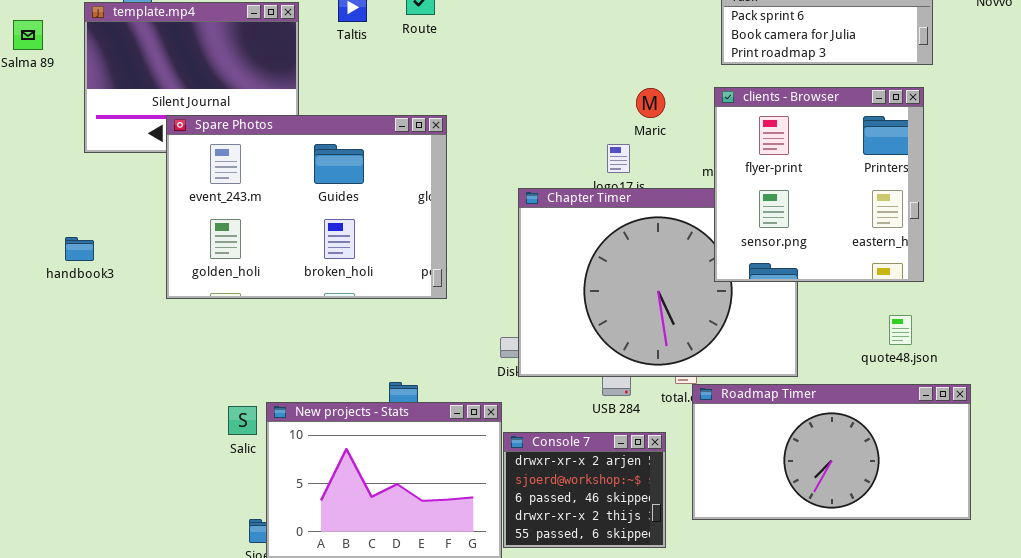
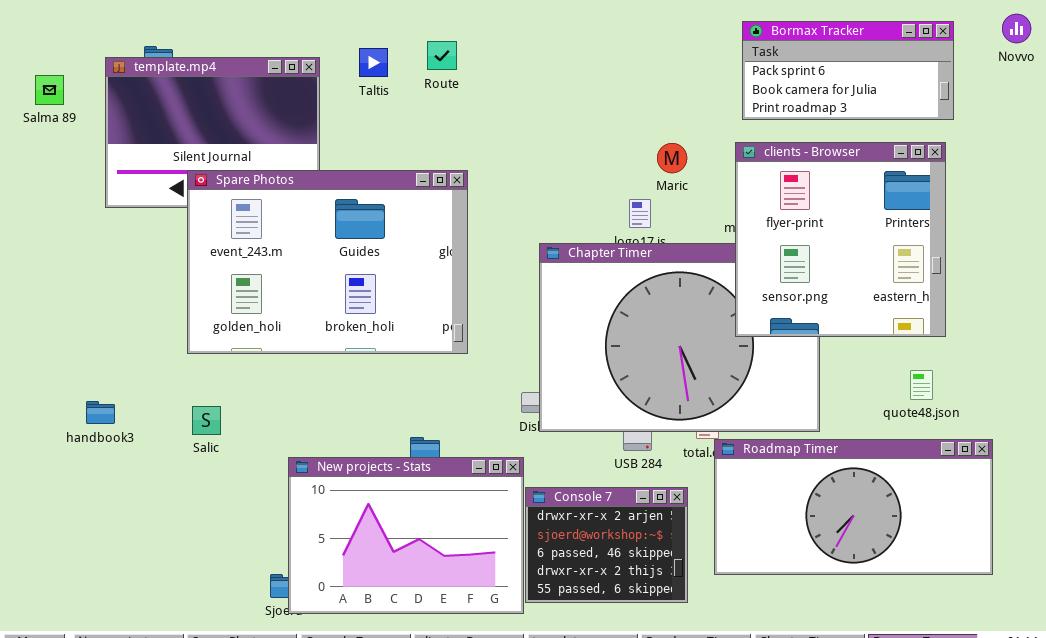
handbook3: [65,237,94,261] -> [86,401,115,424], moved
Salic: [228,406,257,435] -> [192,406,221,435], moved

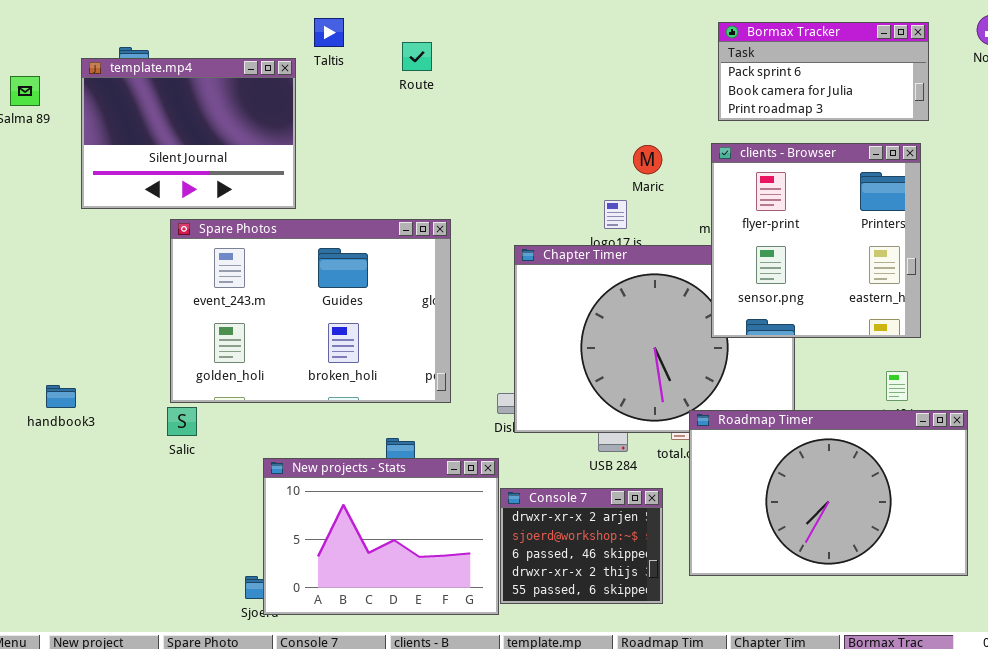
Taltis: [359,48,388,77] -> [314,18,344,47], moved
Spare Photos: [187,170,468,354] -> [170,219,451,403], moved
handbook3: [86,401,115,424] -> [46,385,76,408], moved
Roadmap Timer: [714,439,993,575] -> [689,410,968,576], resized

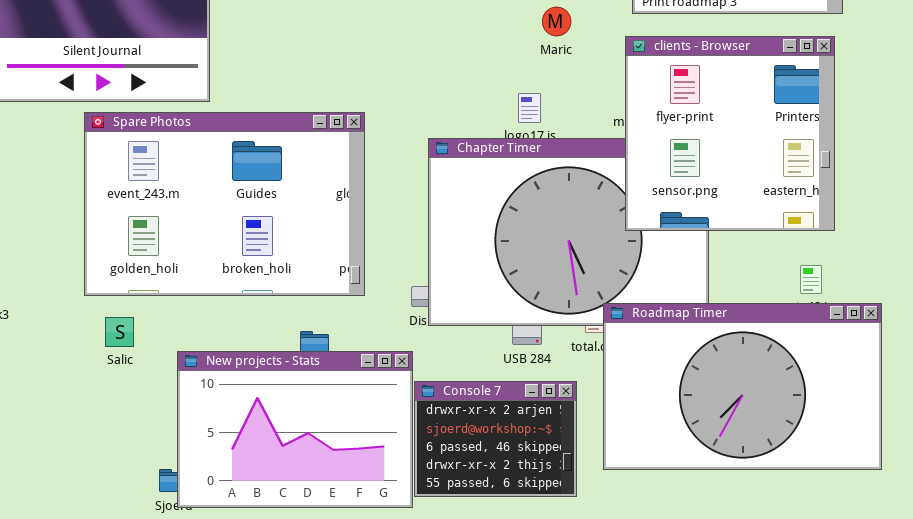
Maric: [633,145,662,174] -> [542,7,571,36], moved
Salic: [167,407,197,436] -> [105,317,134,347], moved

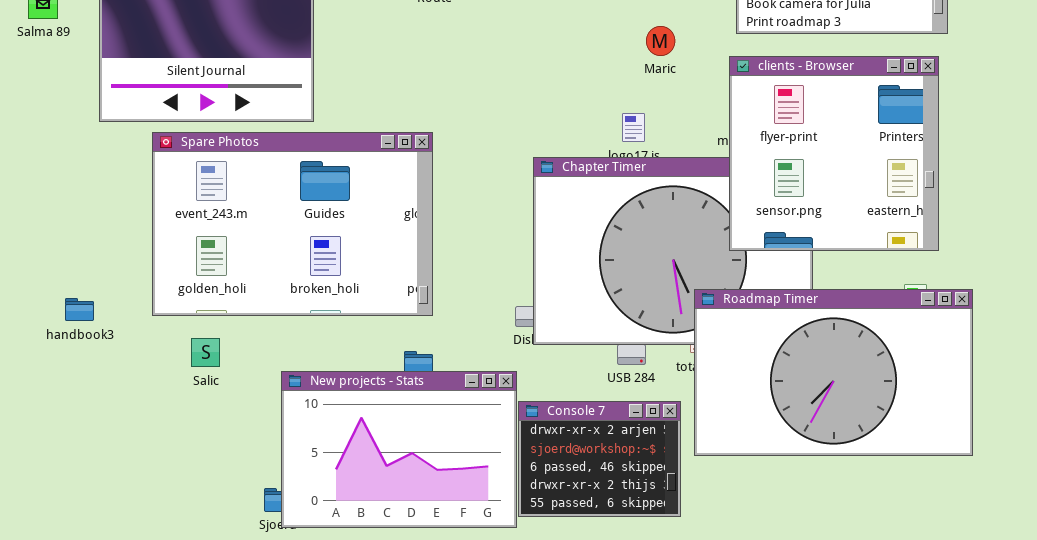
Spare Photos: [84,112,365,296] -> [152,132,433,316], moved
Roadmap Timer: [603,303,882,470] -> [694,289,973,456], moved
Salic: [105,317,134,347] -> [191,338,220,367], moved

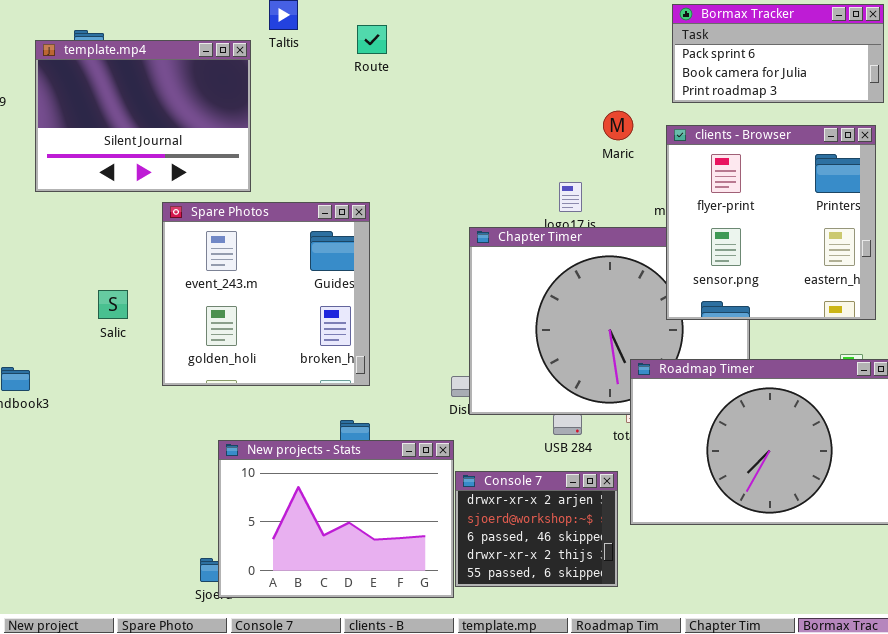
Maric: [646,26,675,56] -> [603,111,633,140], moved
Spare Photos: [152,132,433,316] -> [162,202,370,386], resized
Salic: [191,338,220,367] -> [98,290,128,319], moved

